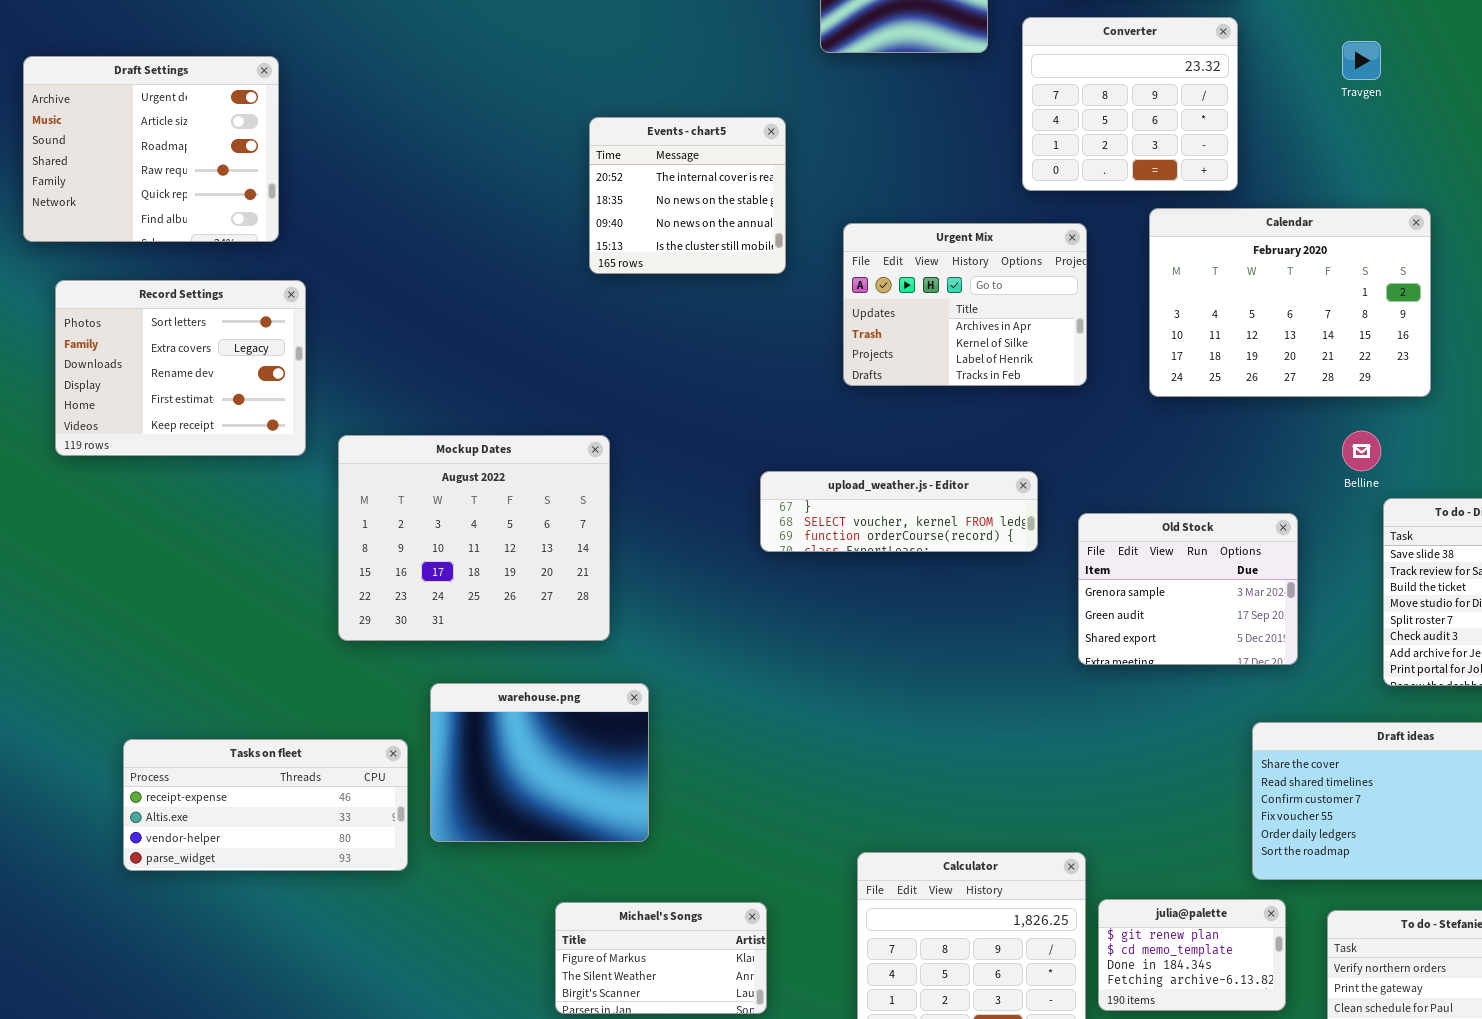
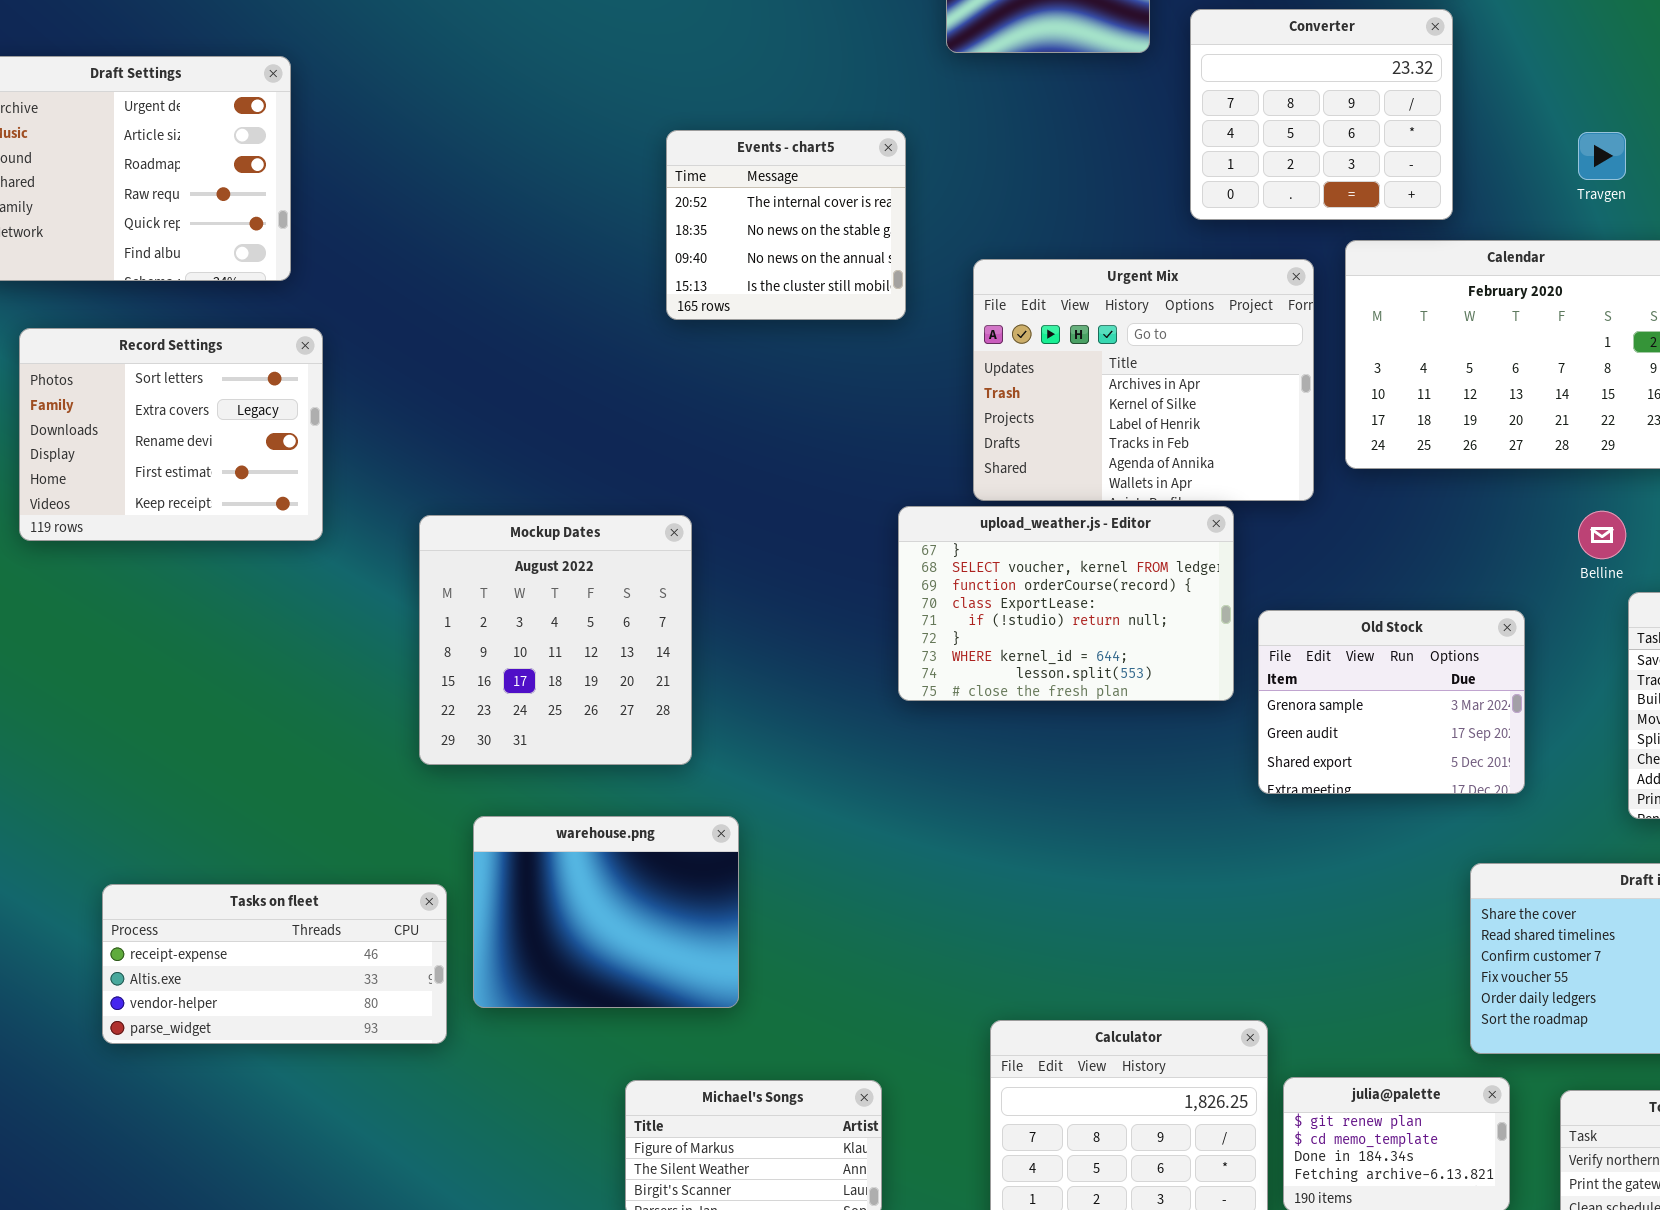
Travgen: [1342,41,1381,80] -> [1578,132,1626,180], moved
Urgent Mix: [843,223,1087,386] -> [973,259,1314,501], resized
Mockup Dates: [338,435,610,641] -> [419,515,692,765], resized
upload_weather.js - Editor: [760,471,1038,552] -> [898,506,1234,701], moved, resized

